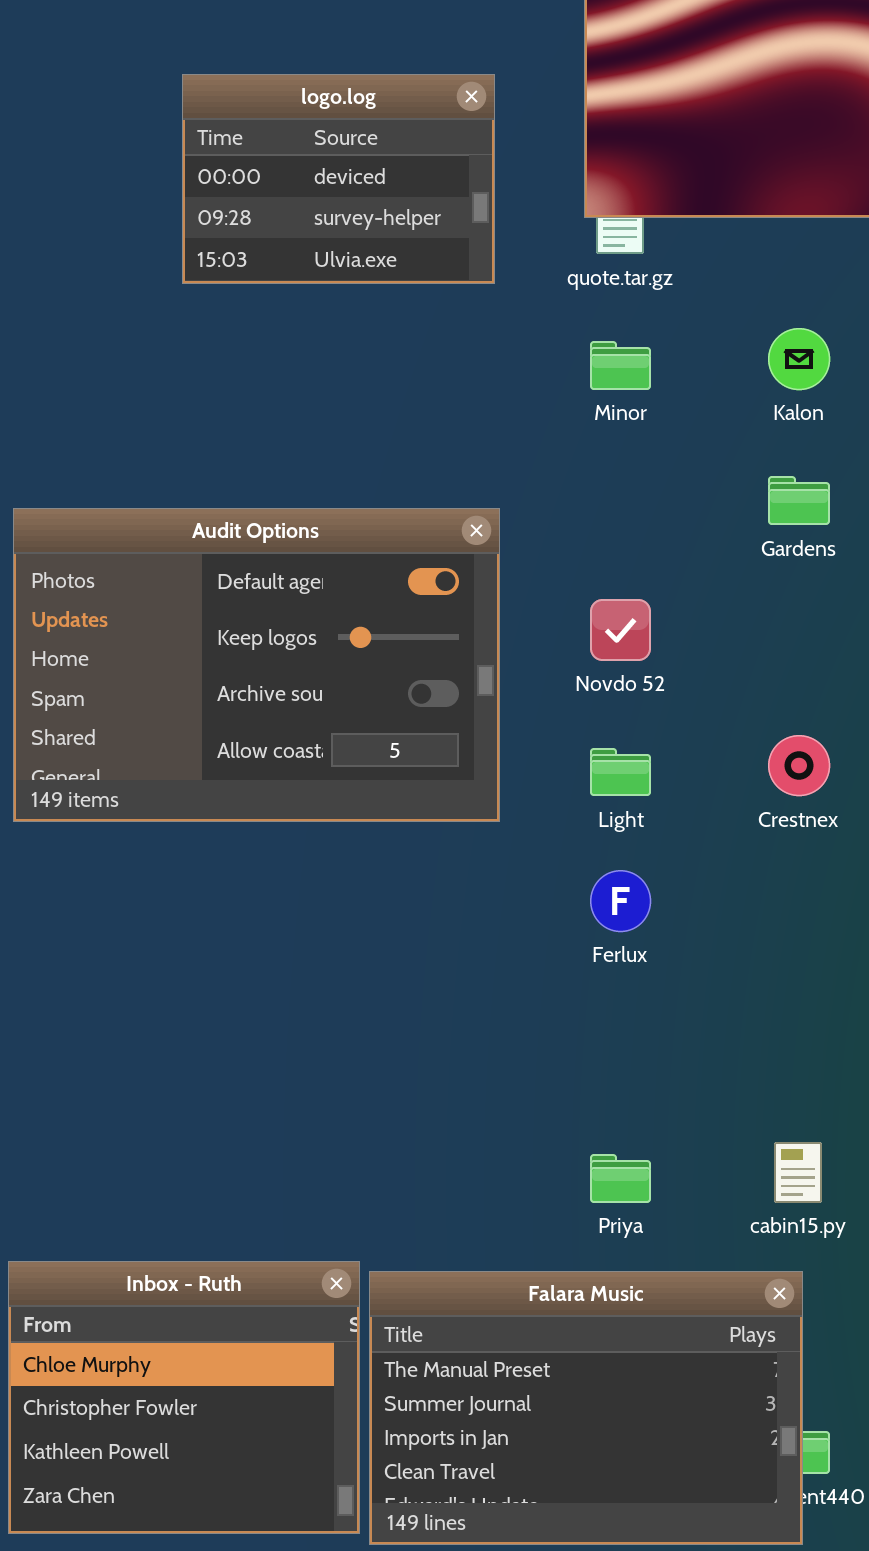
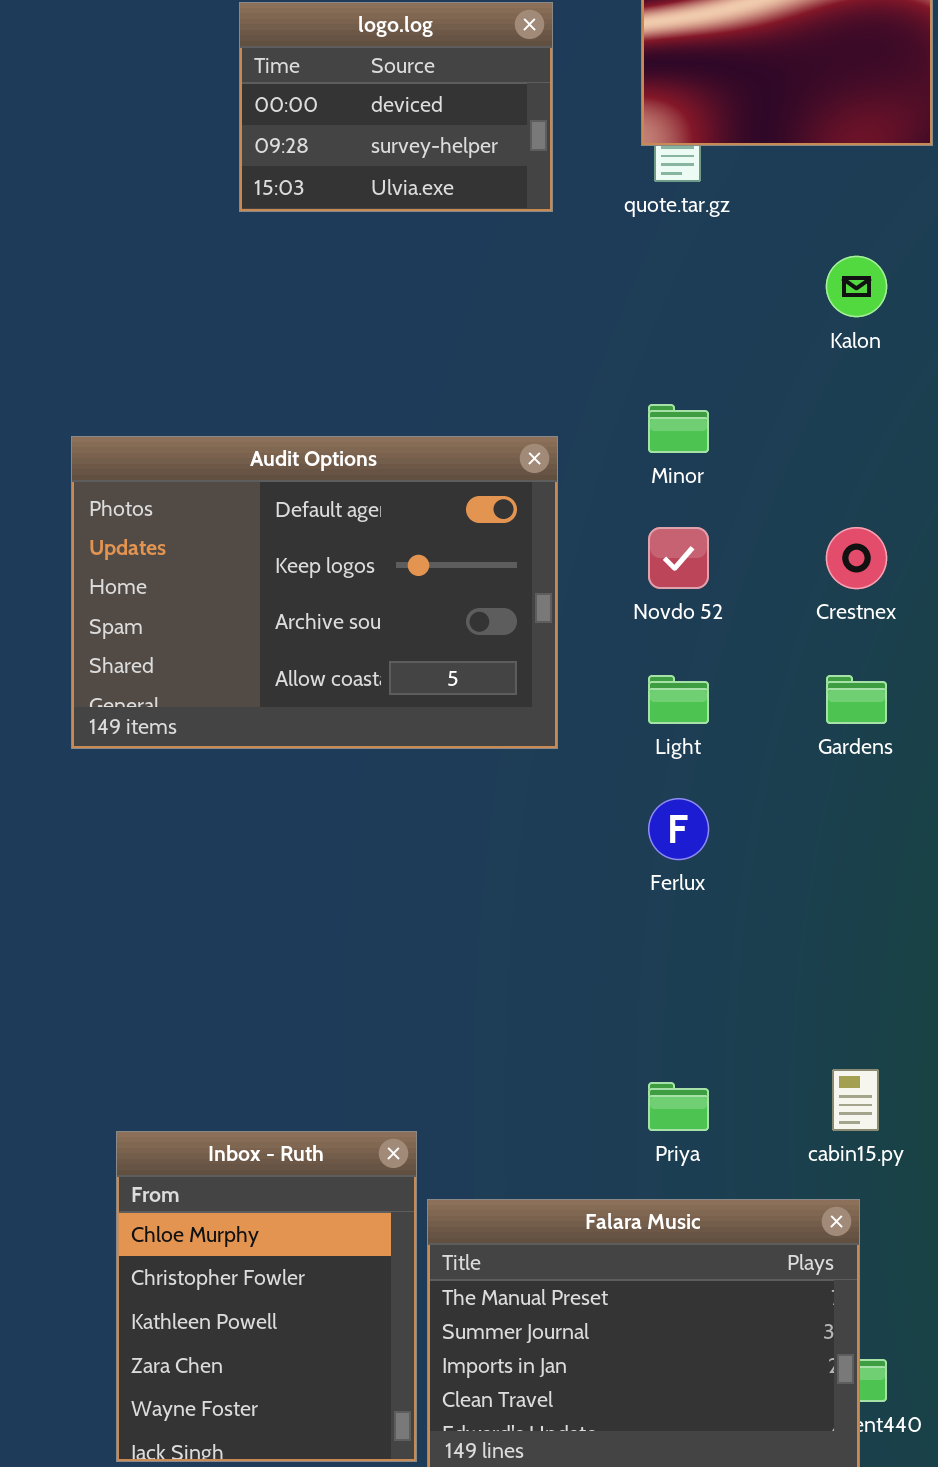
Minor: [590,341,651,390] -> [648,404,709,453], moved
Gardens: [768,476,830,525] -> [826,675,887,724], moved
Crestnex: [768,735,830,796] -> [826,527,887,589], moved
Inbox - Ruth: [8,1261,360,1534] -> [116,1131,417,1462], resized

